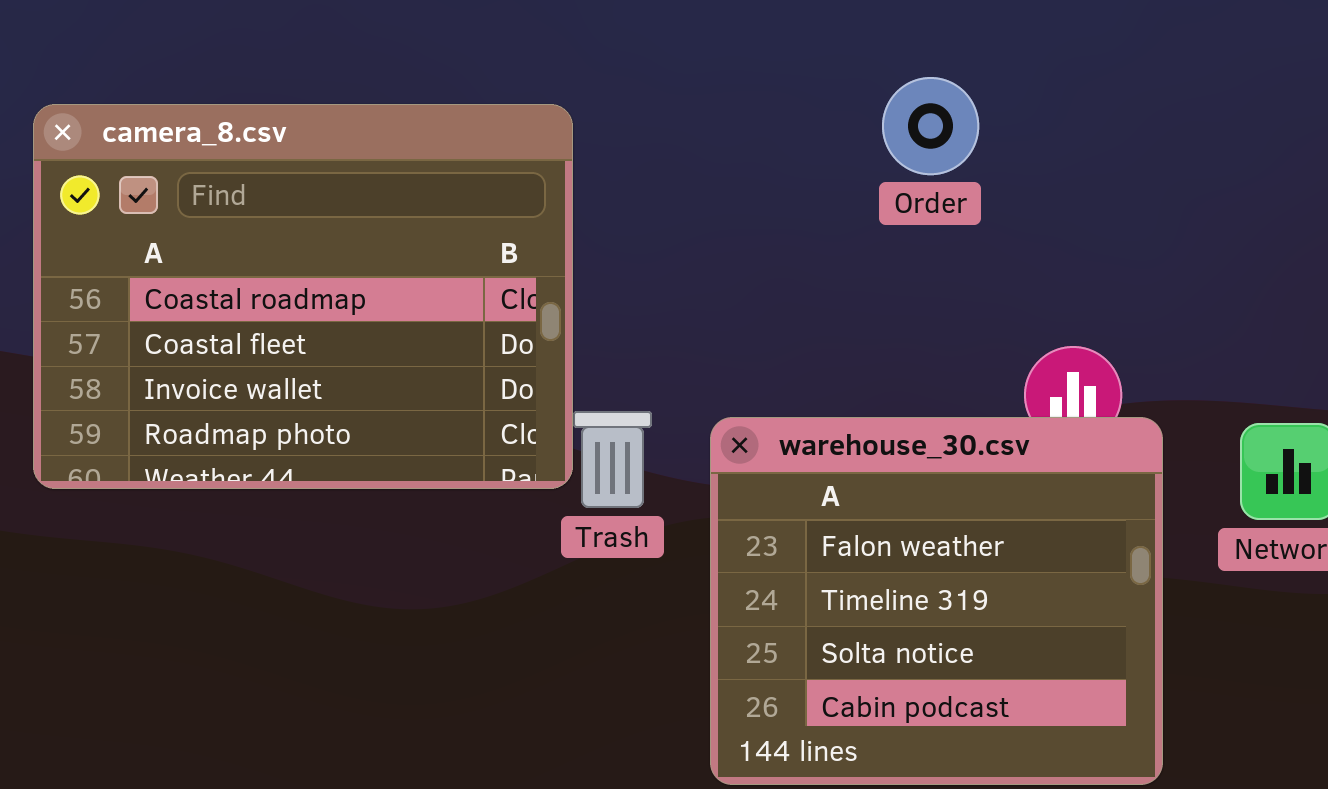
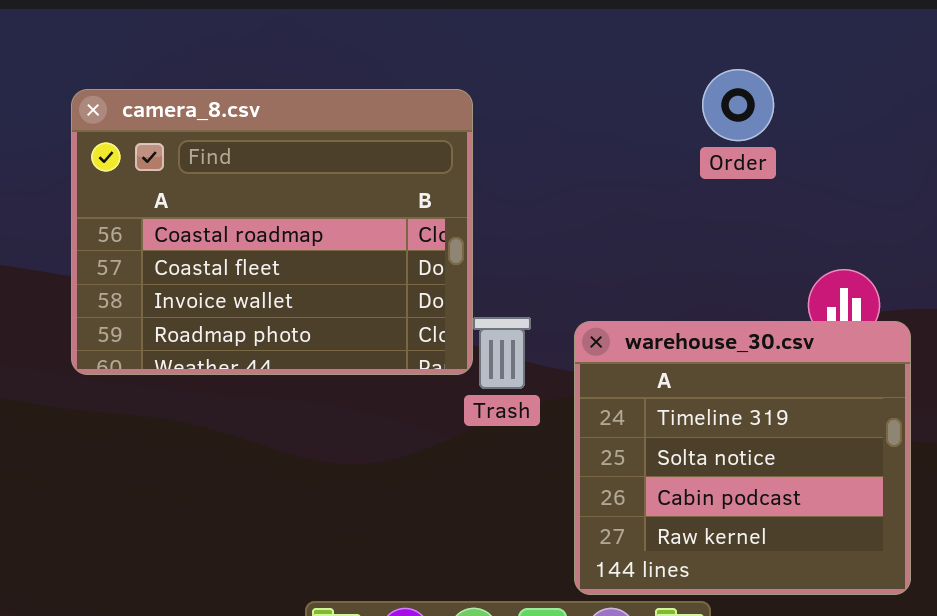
warehouse_30.csv: [710,417,1163,785] -> [574,321,911,595], scrolled down 1 row

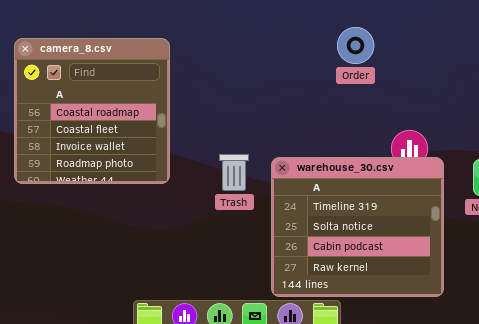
camera_8.csv: [71,89,473,375] -> [14,38,170,184], resized

